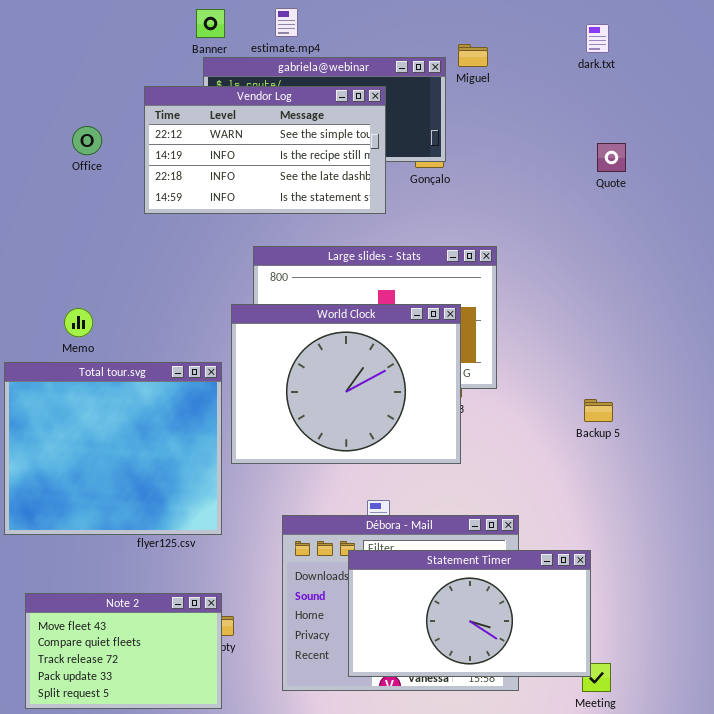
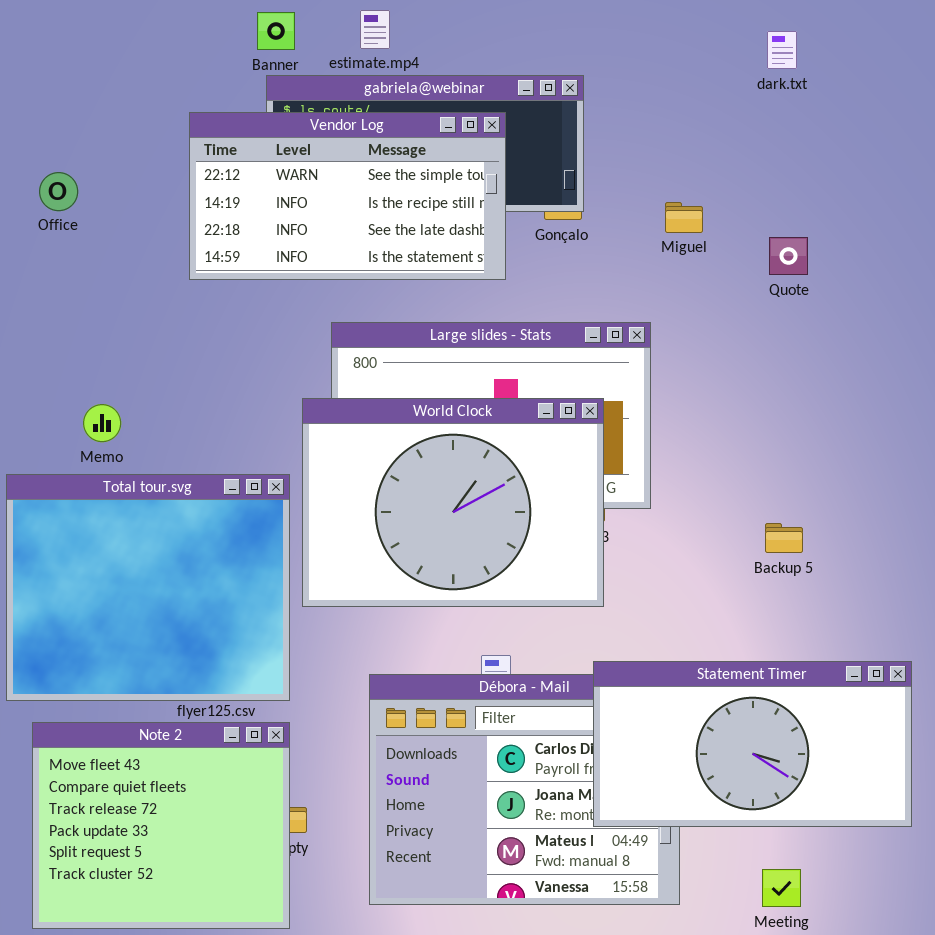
Miguel: [458,44,488,67] -> [665,202,703,233], moved
Office: [72,126,102,155] -> [39,172,78,211], moved
Quote: [597,143,626,172] -> [769,237,808,275], moved
Statement Timer: [348,550,591,677] -> [593,661,912,827], moved
Note 2: [25,593,222,709] -> [32,722,290,929], resized

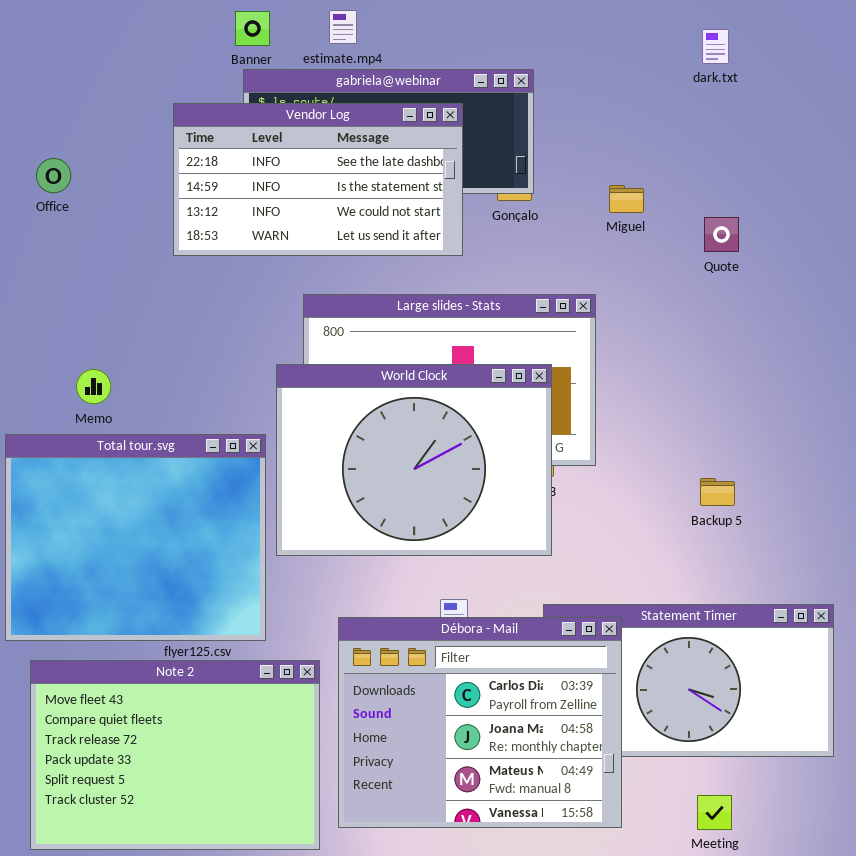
Vendor Log: [189,112,506,280] -> [173,103,463,256], scrolled down 2 rows
Débora - Mail: [369,674,680,905] -> [338,617,622,828], raised
Note 2: [32,722,290,929] -> [30,660,320,850], resized

